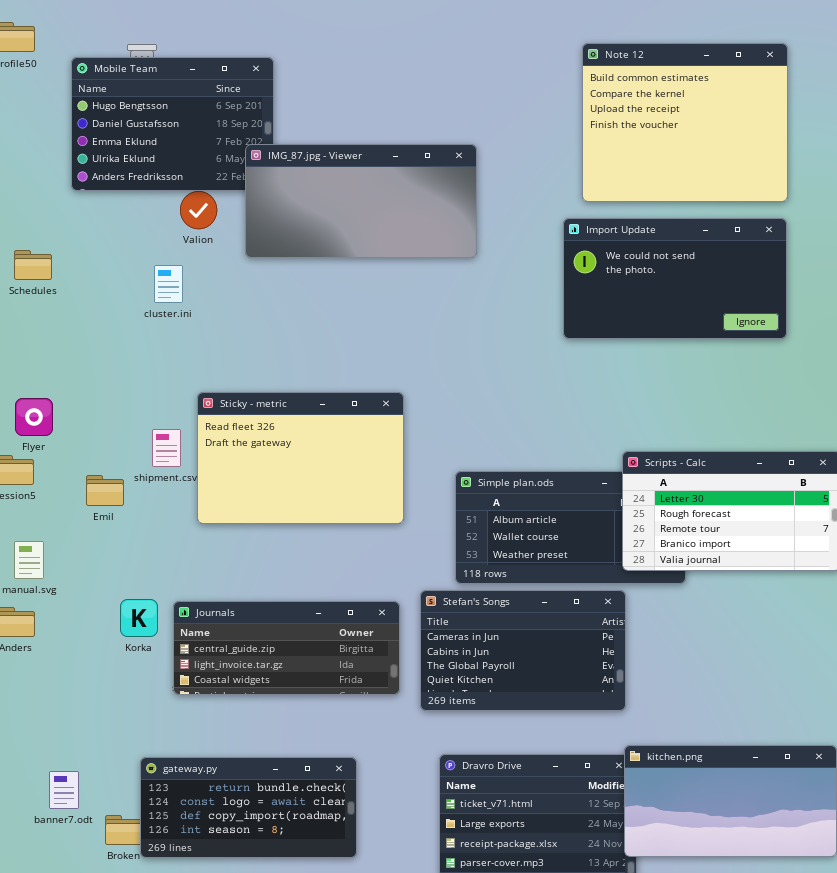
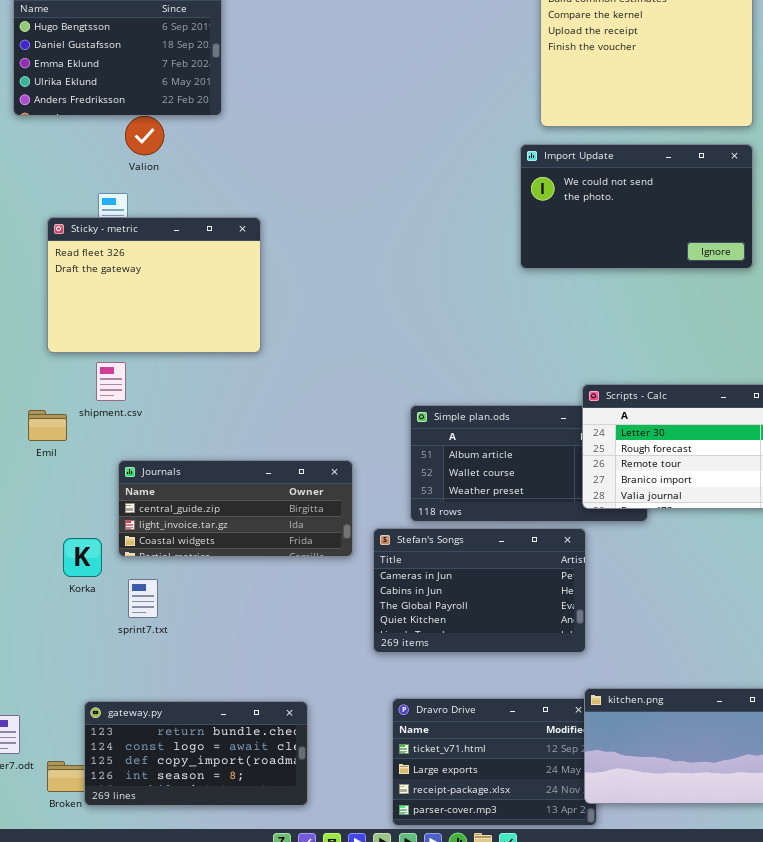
IMG_87.jpg - Viewer: [245,144,477,258] -> none, closed
Sticky - metric: [197,392,404,524] -> [47,217,261,353], moved
Journals: [173,601,400,695] -> [118,460,353,557], moved

